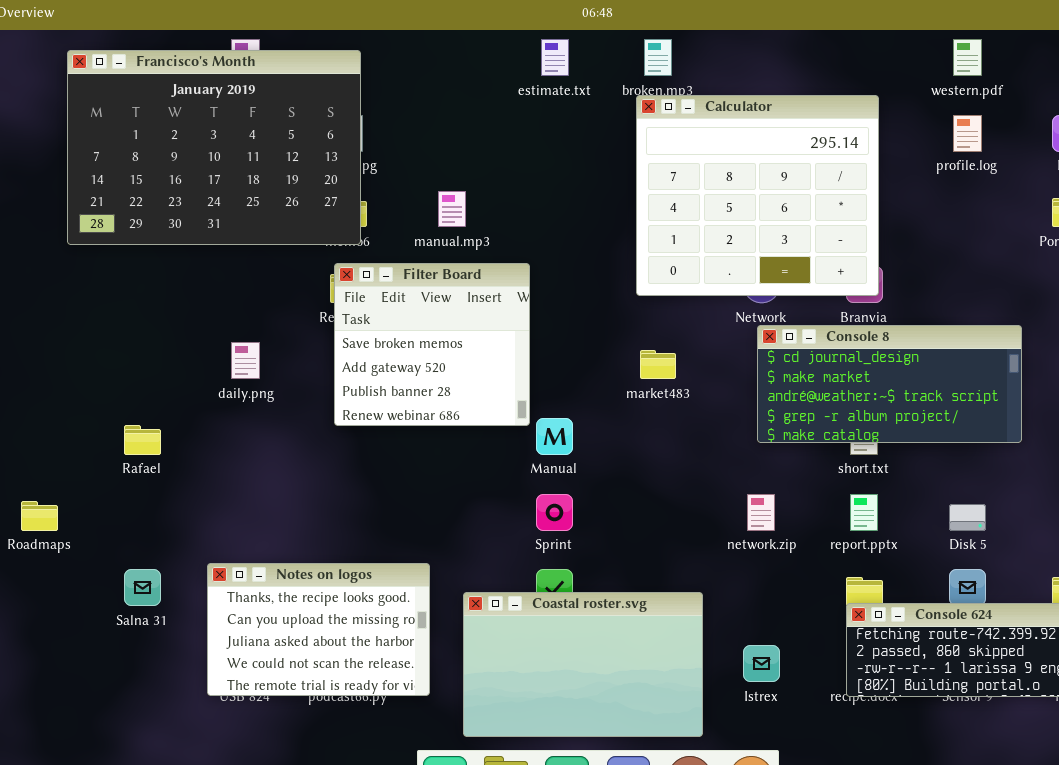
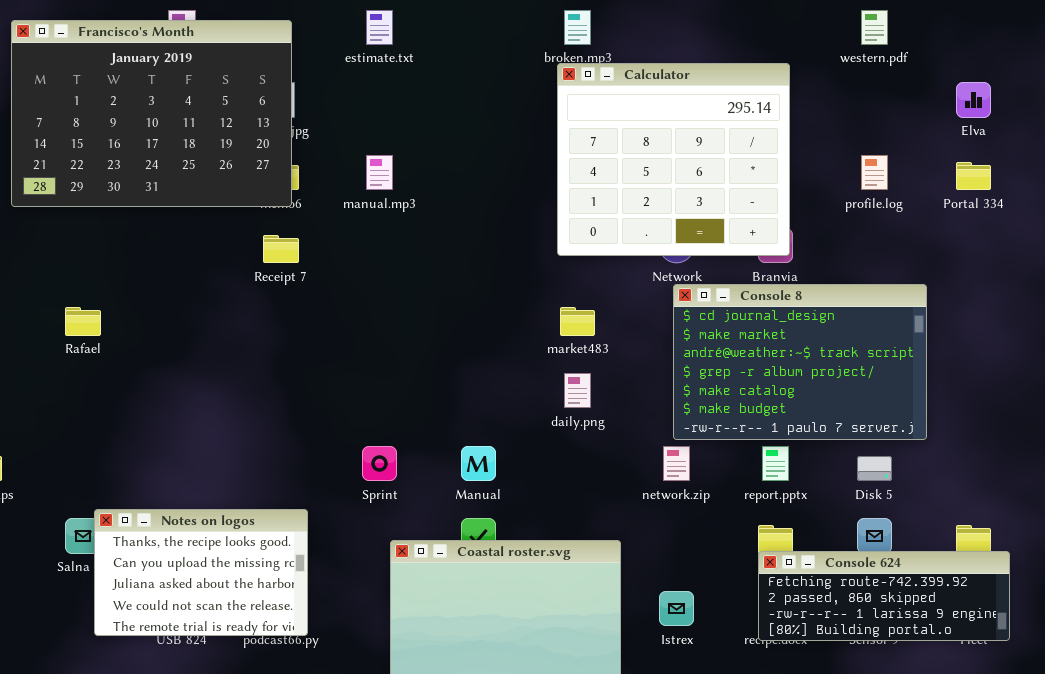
estimate.txt: [541,39,569,76] -> [366,10,393,45], moved
profile.log: [953,115,982,152] -> [861,155,888,190], moved
Filter Board: [334,263,530,426] -> none, closed
Console 8: [757,325,1022,443] -> [673,284,927,440], resized
daily.png: [231,342,260,379] -> [564,373,591,408], moved
Manual: [536,418,573,455] -> [461,446,496,481], moved
Rafael: [124,425,161,455] -> [65,307,101,336], moved
Sprint: [536,494,573,531] -> [362,446,397,481], moved
Notes on logos: [207,563,430,696] -> [94,509,308,636], moved

